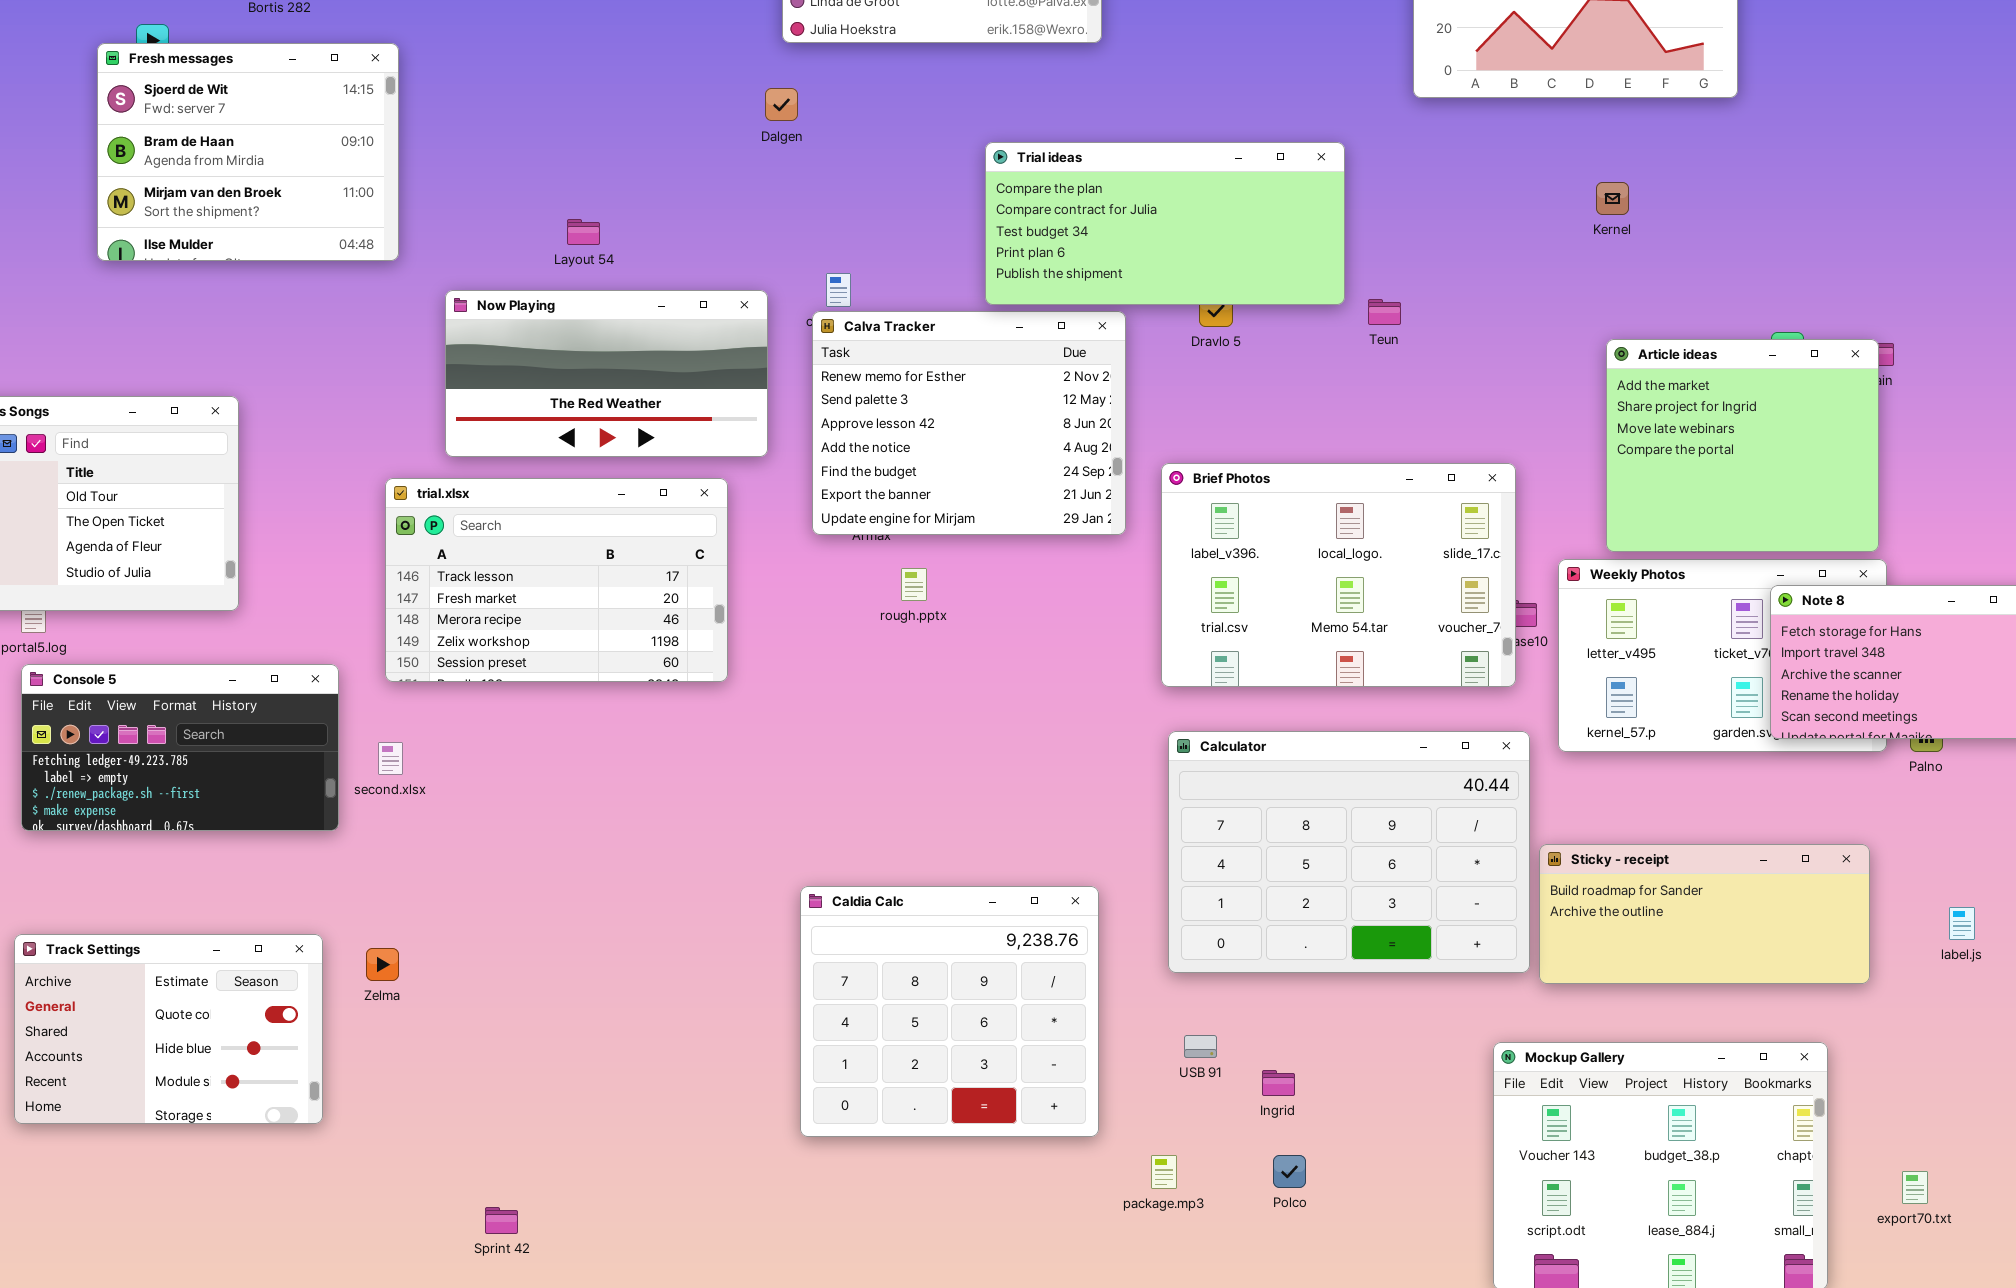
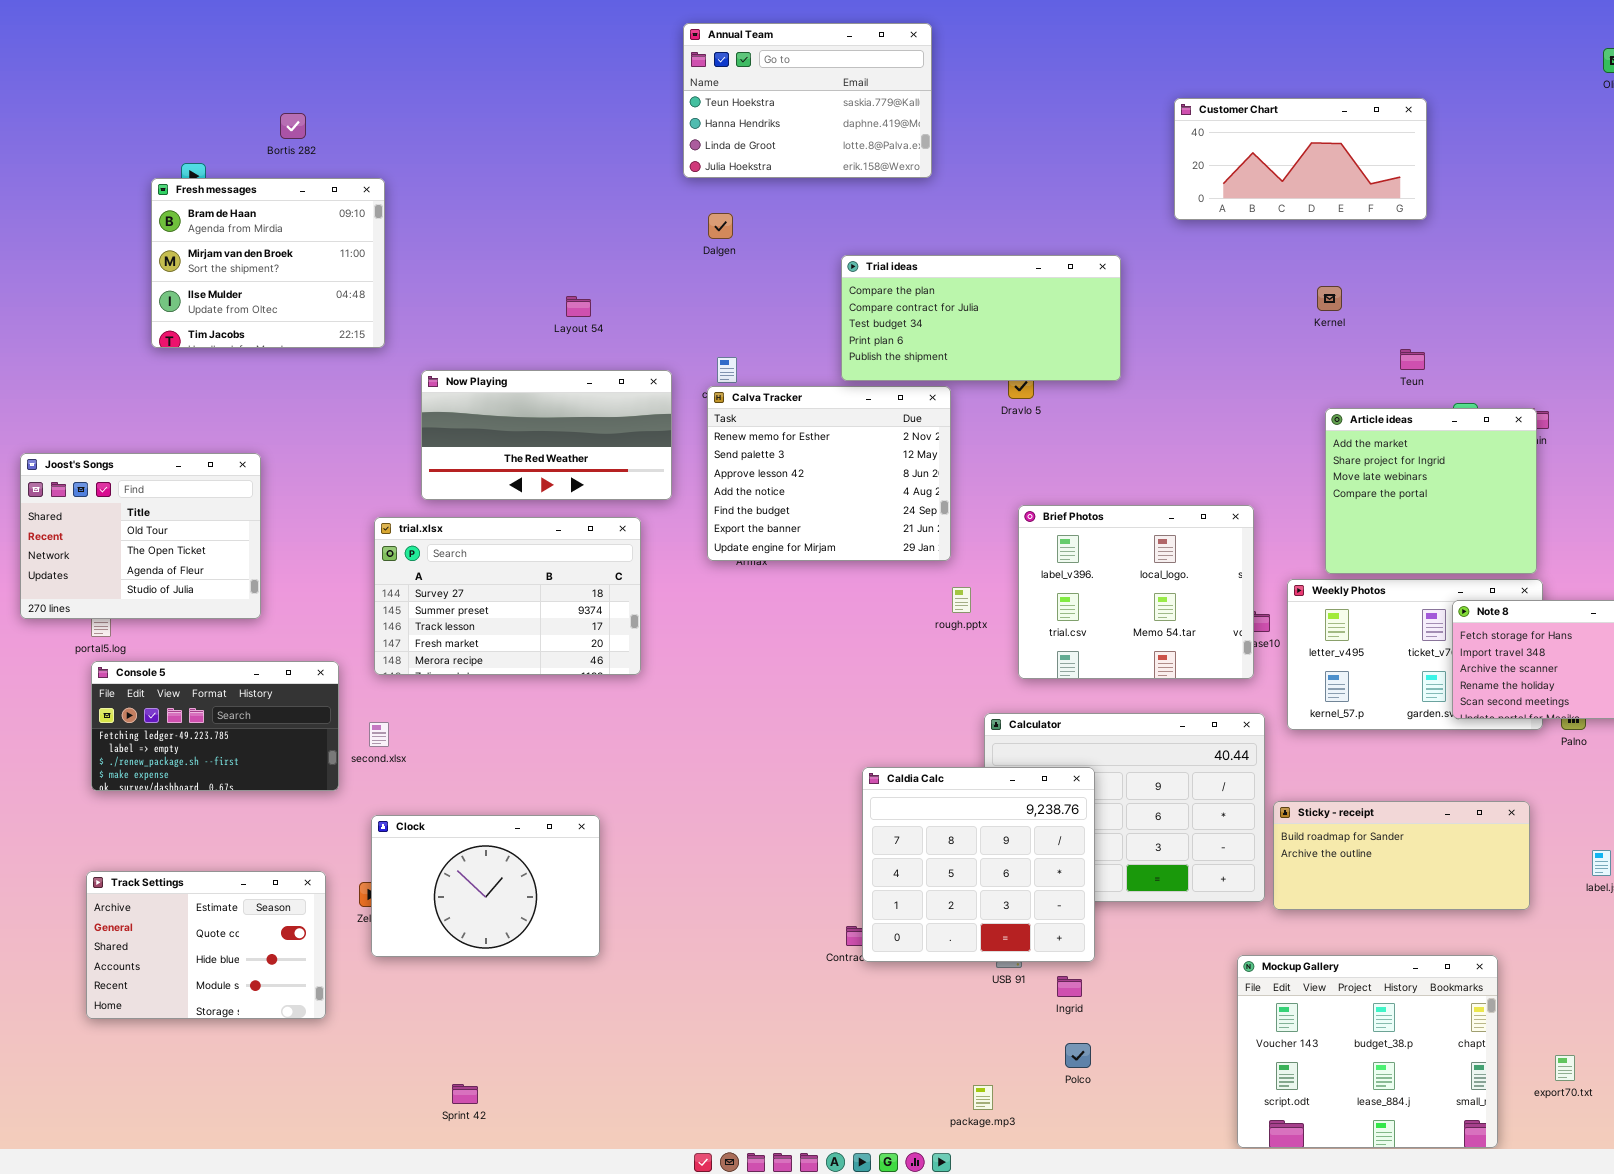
Fresh messages: [97,43,399,261] -> [151,178,385,348], scrolled down 1 row
Dalgen: [765,88,798,121] -> [708,213,733,239], moved
Layout 54: [567,219,600,245] -> [566,296,591,317], moved
Teun: [1368,299,1401,325] -> [1400,349,1425,370], moved
Brief Photos: [1161,463,1516,687] -> [1018,505,1254,679], resized
trial.xlsx: [385,478,728,682] -> [374,517,641,675], scrolled up 2 rows
rough.pptx: [901,568,927,601] -> [952,587,971,613], moved
Clock: none -> [371,815,600,957], opened
Caldia Calc: [800,886,1099,1137] -> [862,767,1095,962], moved
package.mp3: [1151,1155,1177,1189] -> [973,1085,993,1110], moved

